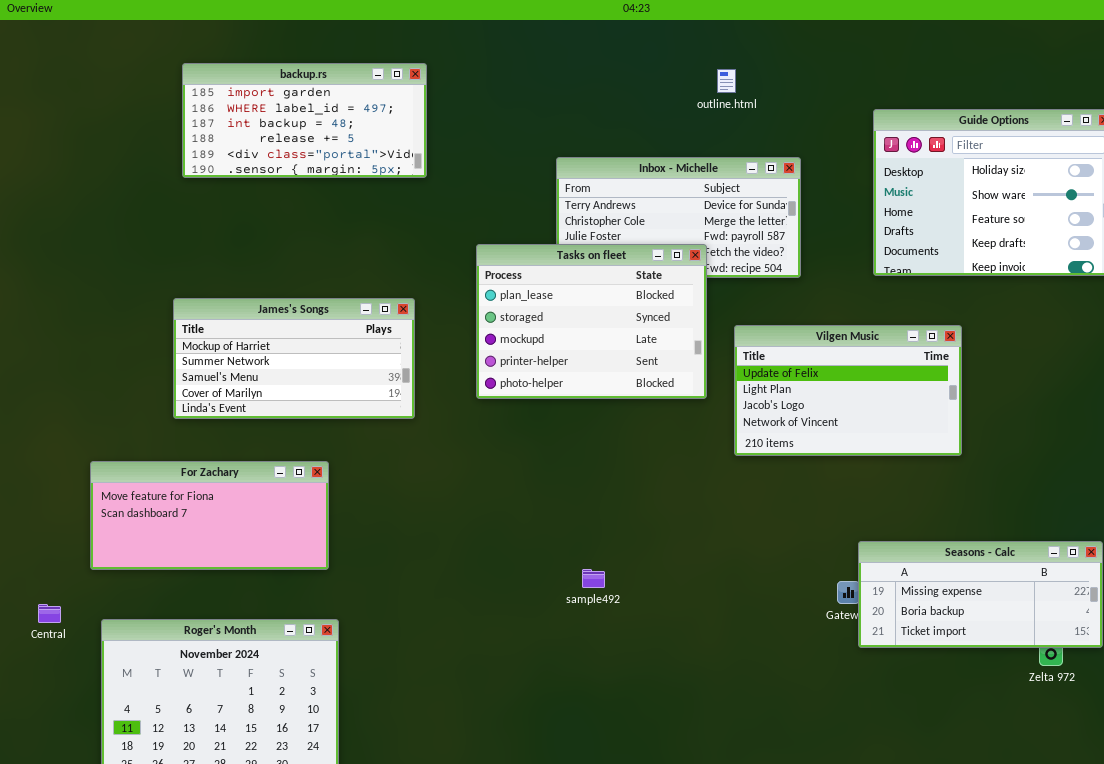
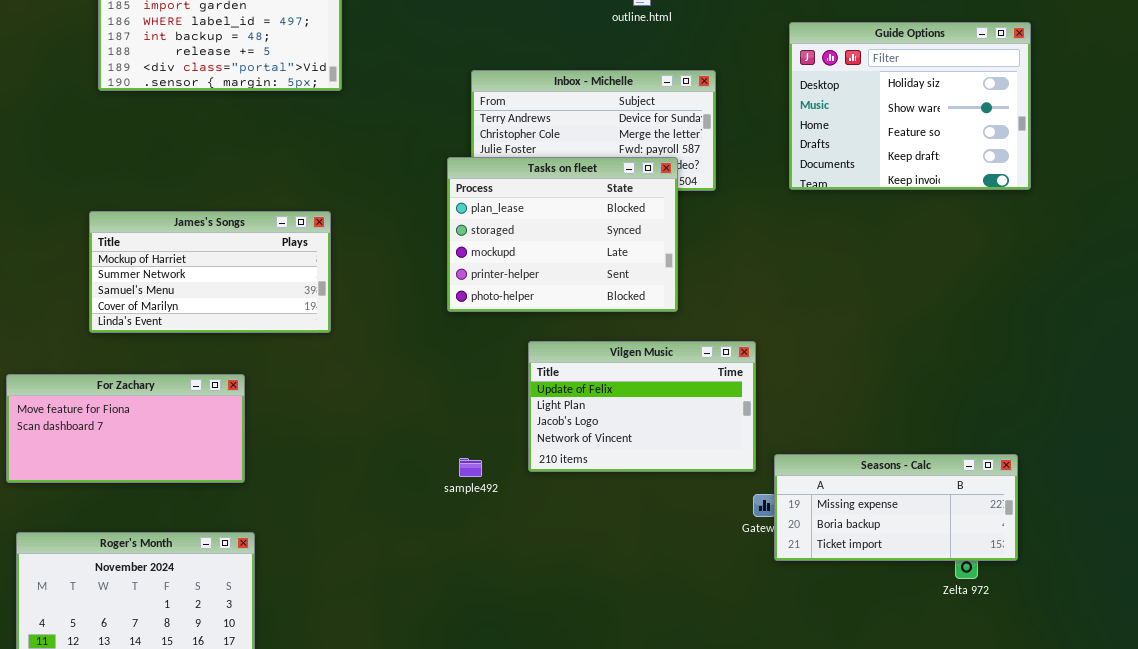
Tasks on fleet: [476,244,707,399] -> [447,157,678,312], moved
Vilgen Music: [734,325,962,456] -> [528,341,756,472], moved
sample492: [582,569,605,588] -> [459,458,482,477], moved

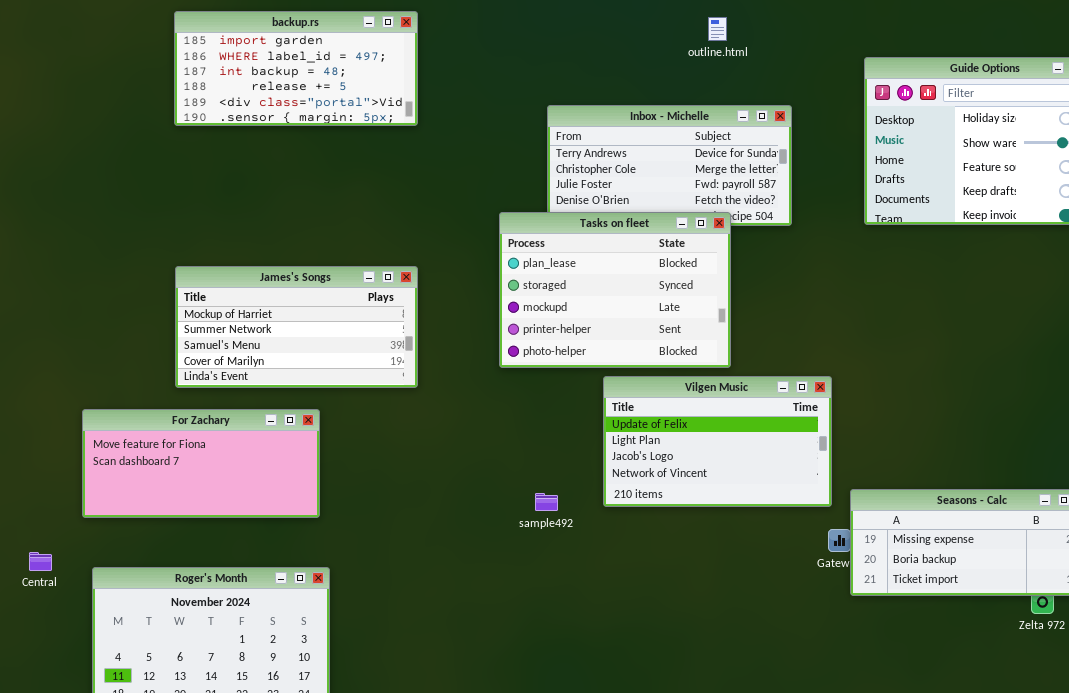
Tasks on fleet: [447,157,678,312] -> [499,212,731,368], moved
James's Songs: [89,211,331,333] -> [175,266,418,388], moved

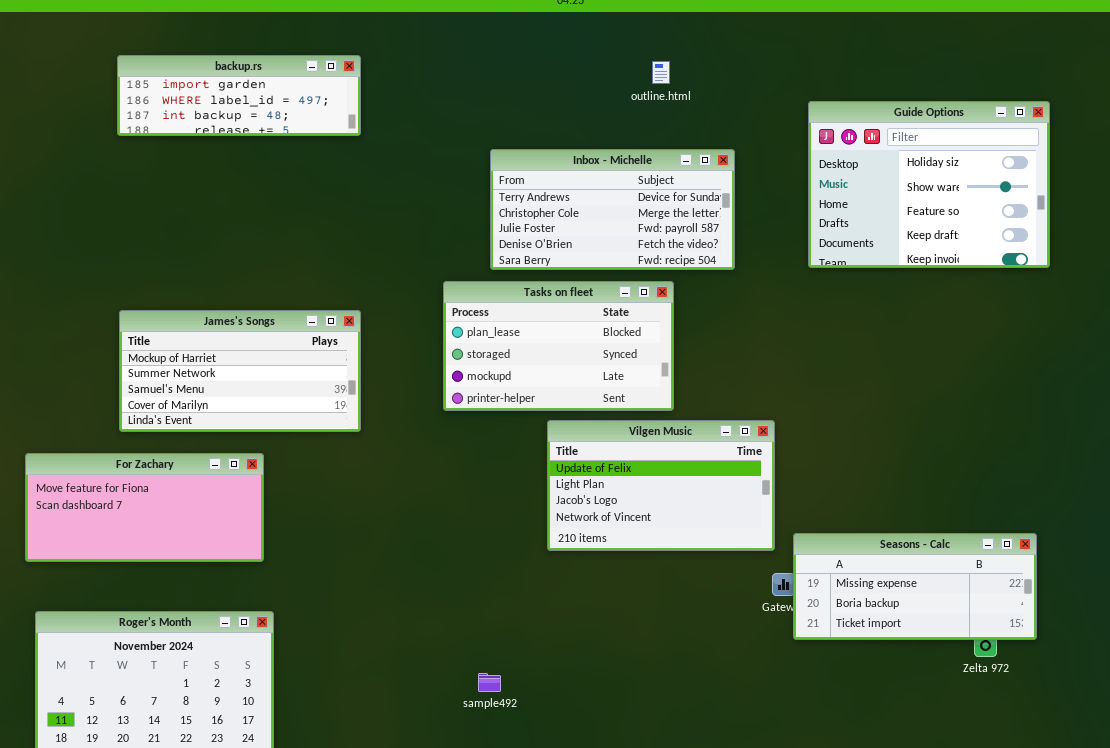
backup.rs: [174,11,418,126] -> [117,55,361,136], resized
Tasks on fleet: [499,212,731,368] -> [443,281,674,411], resized
sample492: [535,493,558,511] -> [478,673,501,692], moved

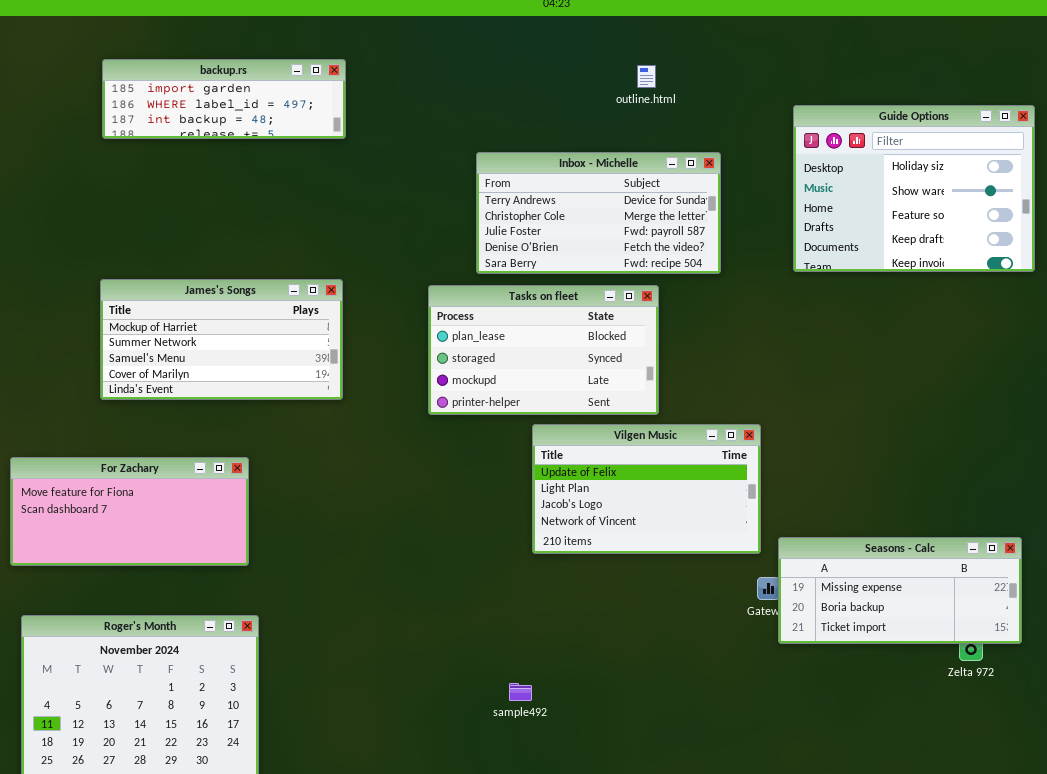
James's Songs: [119,310,361,432] -> [100,279,343,400], moved
sample492: [478,673,501,692] -> [509,683,532,701], moved

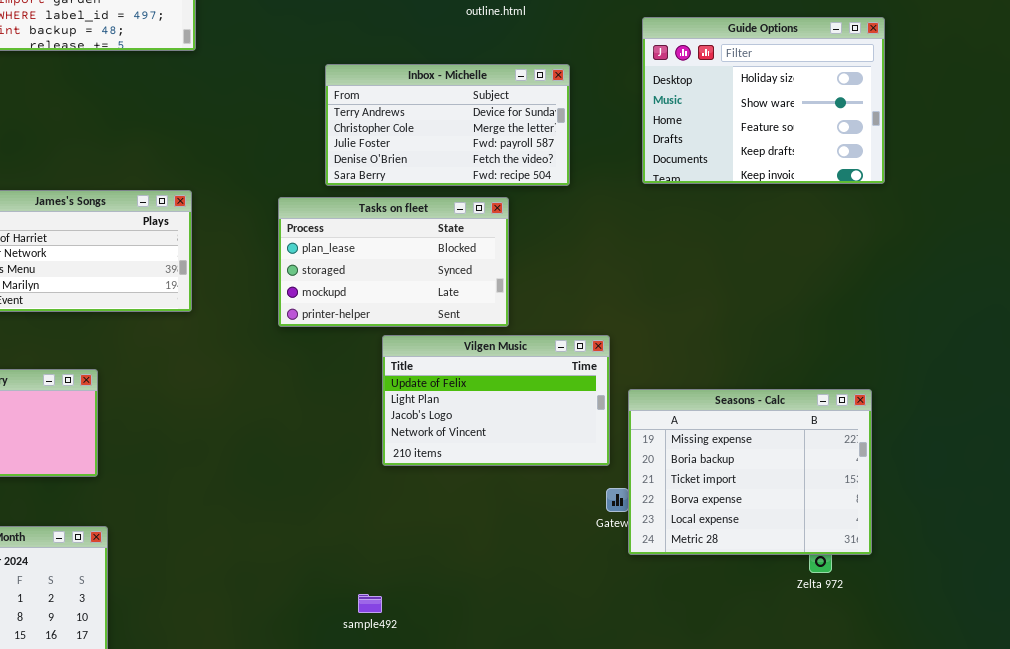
Seasons - Calc: [778,537,1022,644] -> [628,389,872,555], resized

